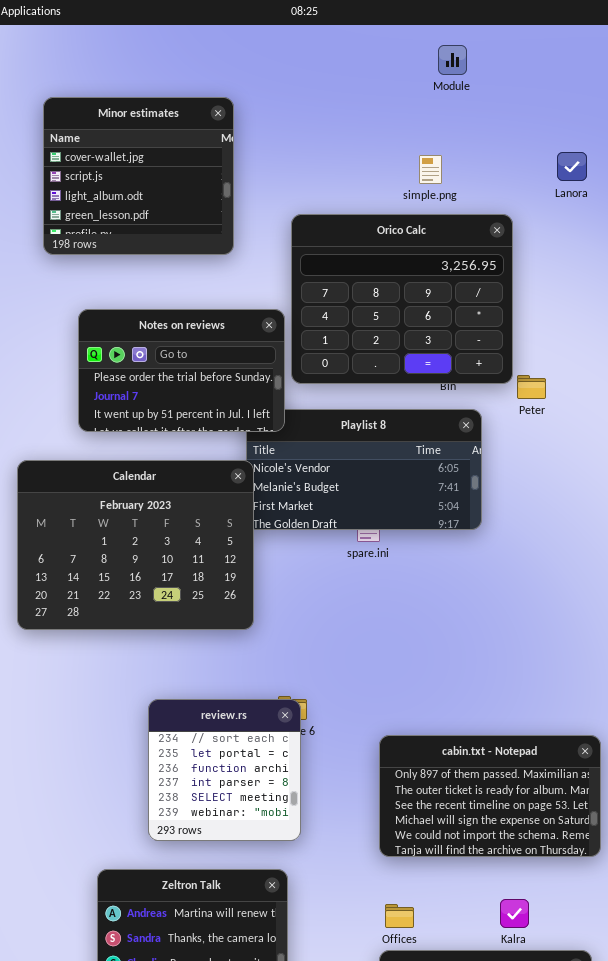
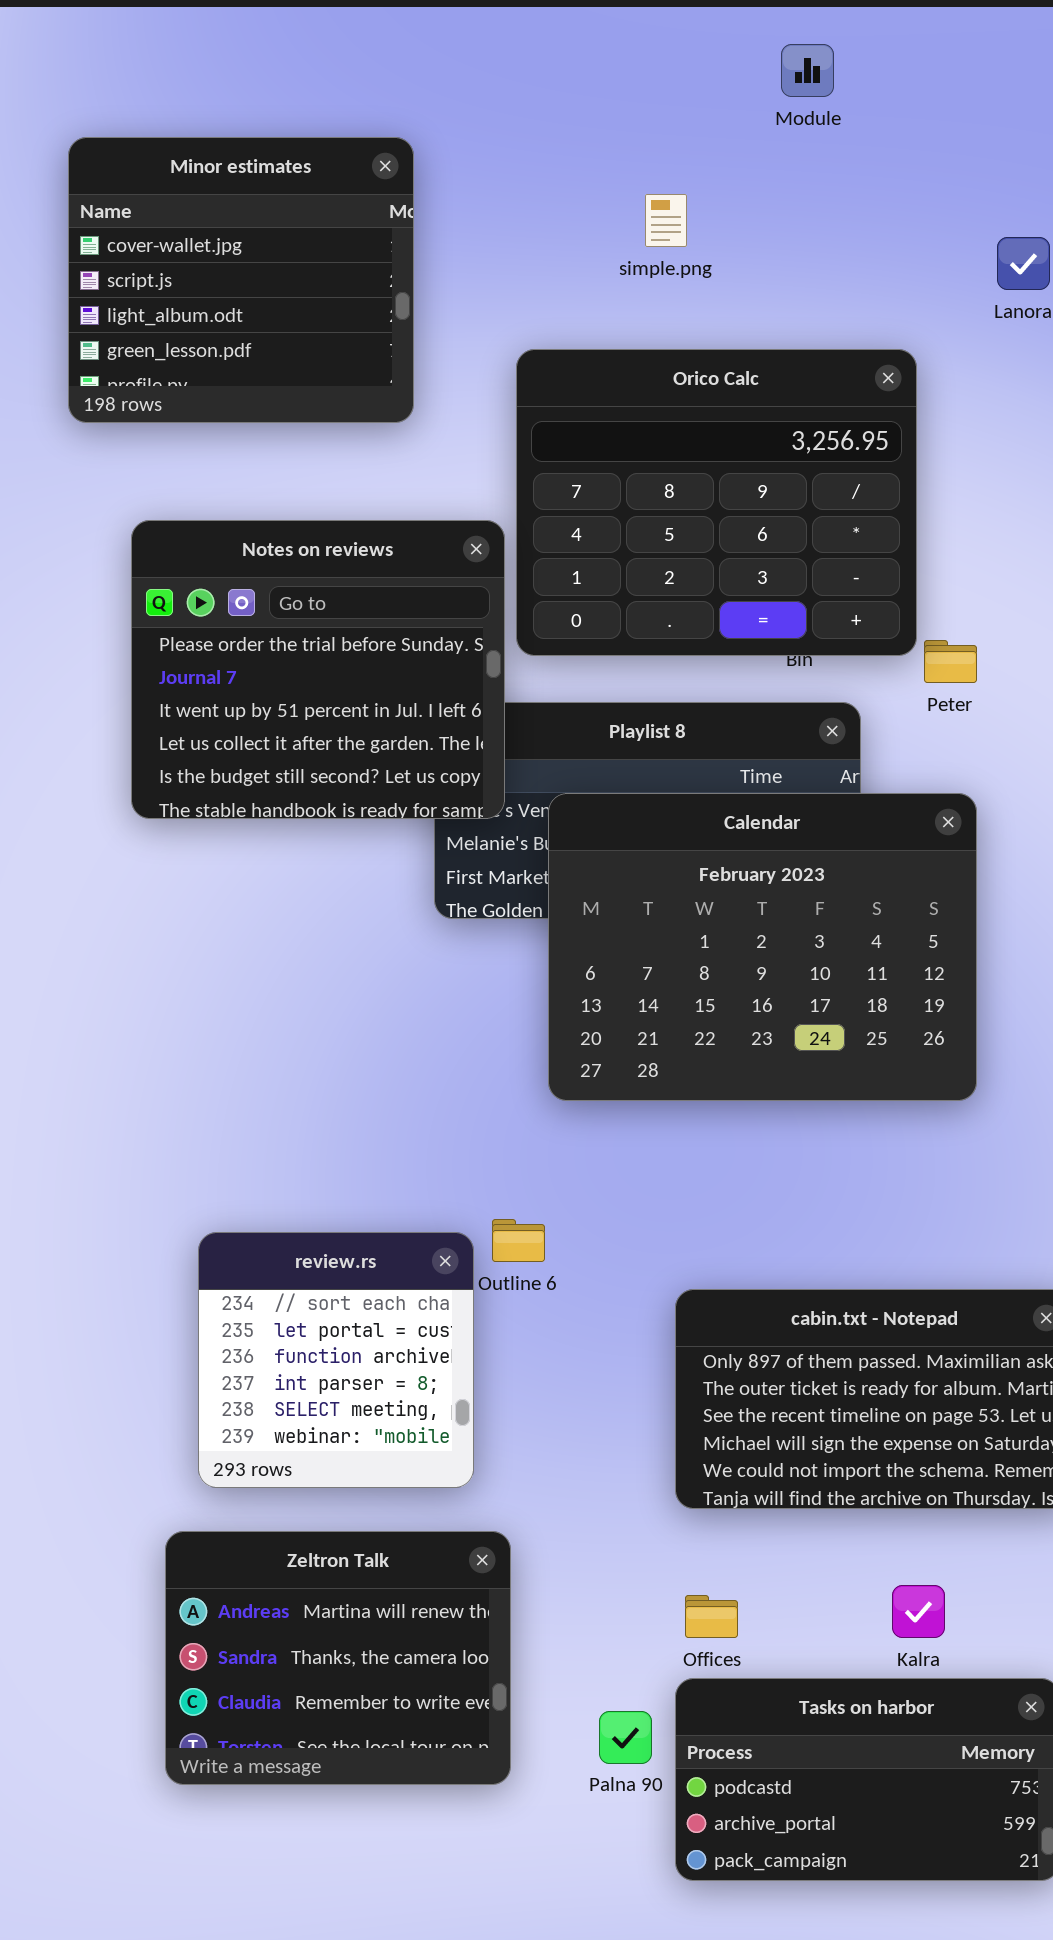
simple.png: [419,155,442,184] -> [645,194,687,247], moved
Notes on reviews: [78,309,285,432] -> [131,520,505,819], resized
Calendar: [17,460,254,630] -> [548,793,977,1101], moved
review.rs: [148,699,301,841] -> [198,1232,474,1488], moved

